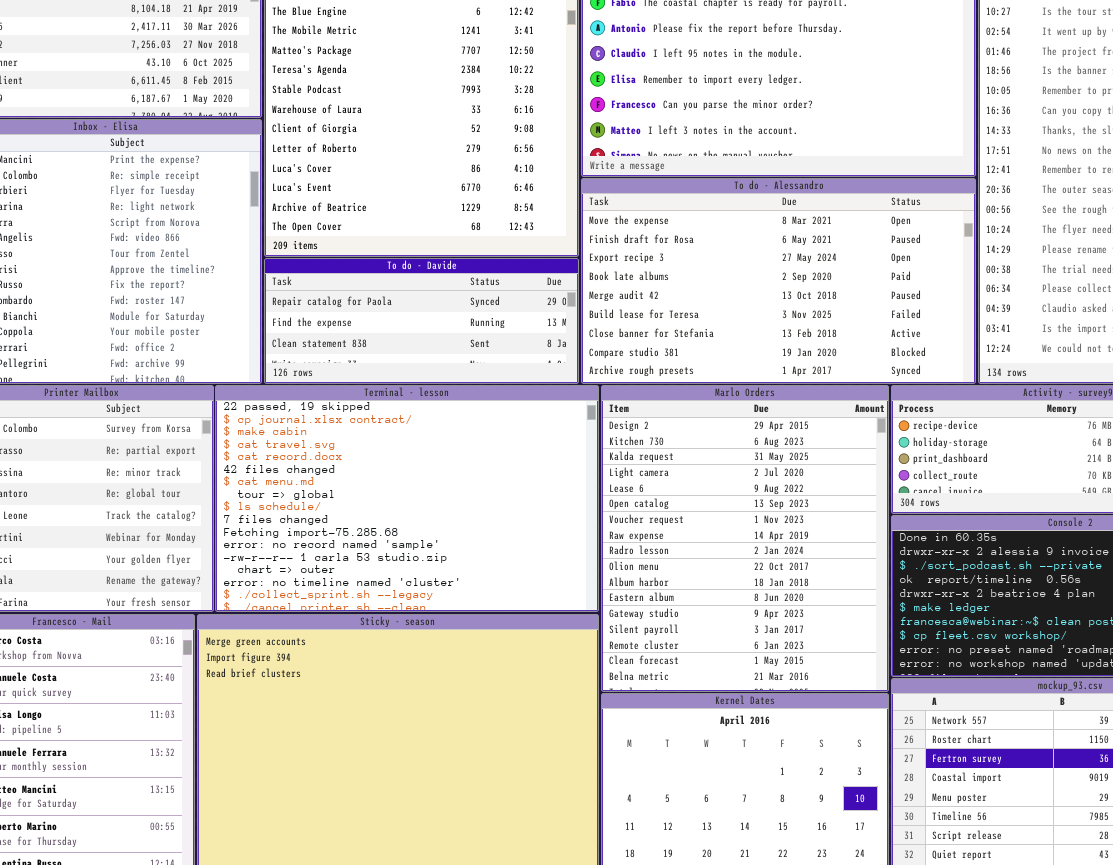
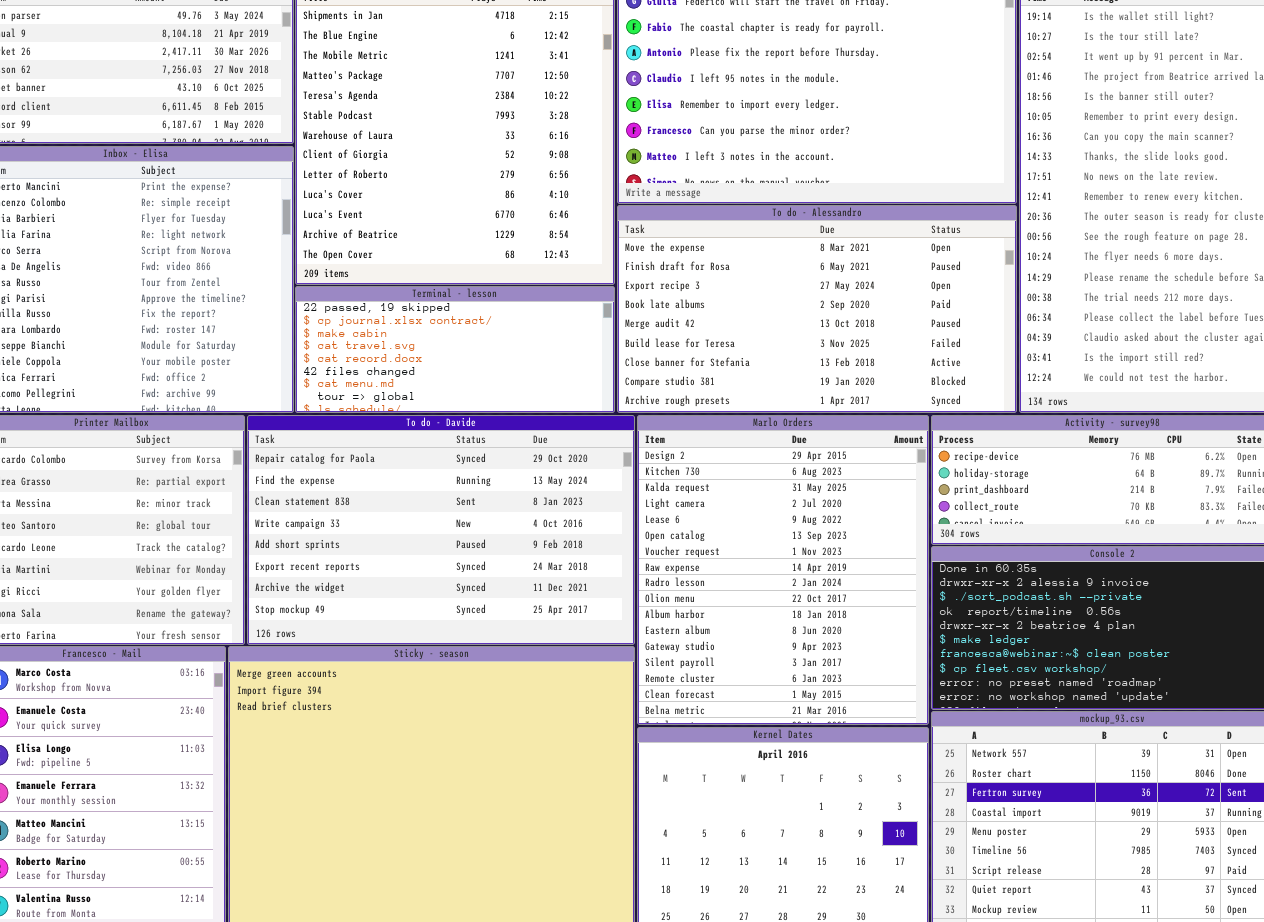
To do - Davide: [264,258,579,384] -> [247,415,635,645], moved, resized
Terminal - lesson: [215,385,599,612] -> [295,286,615,413], moved, resized

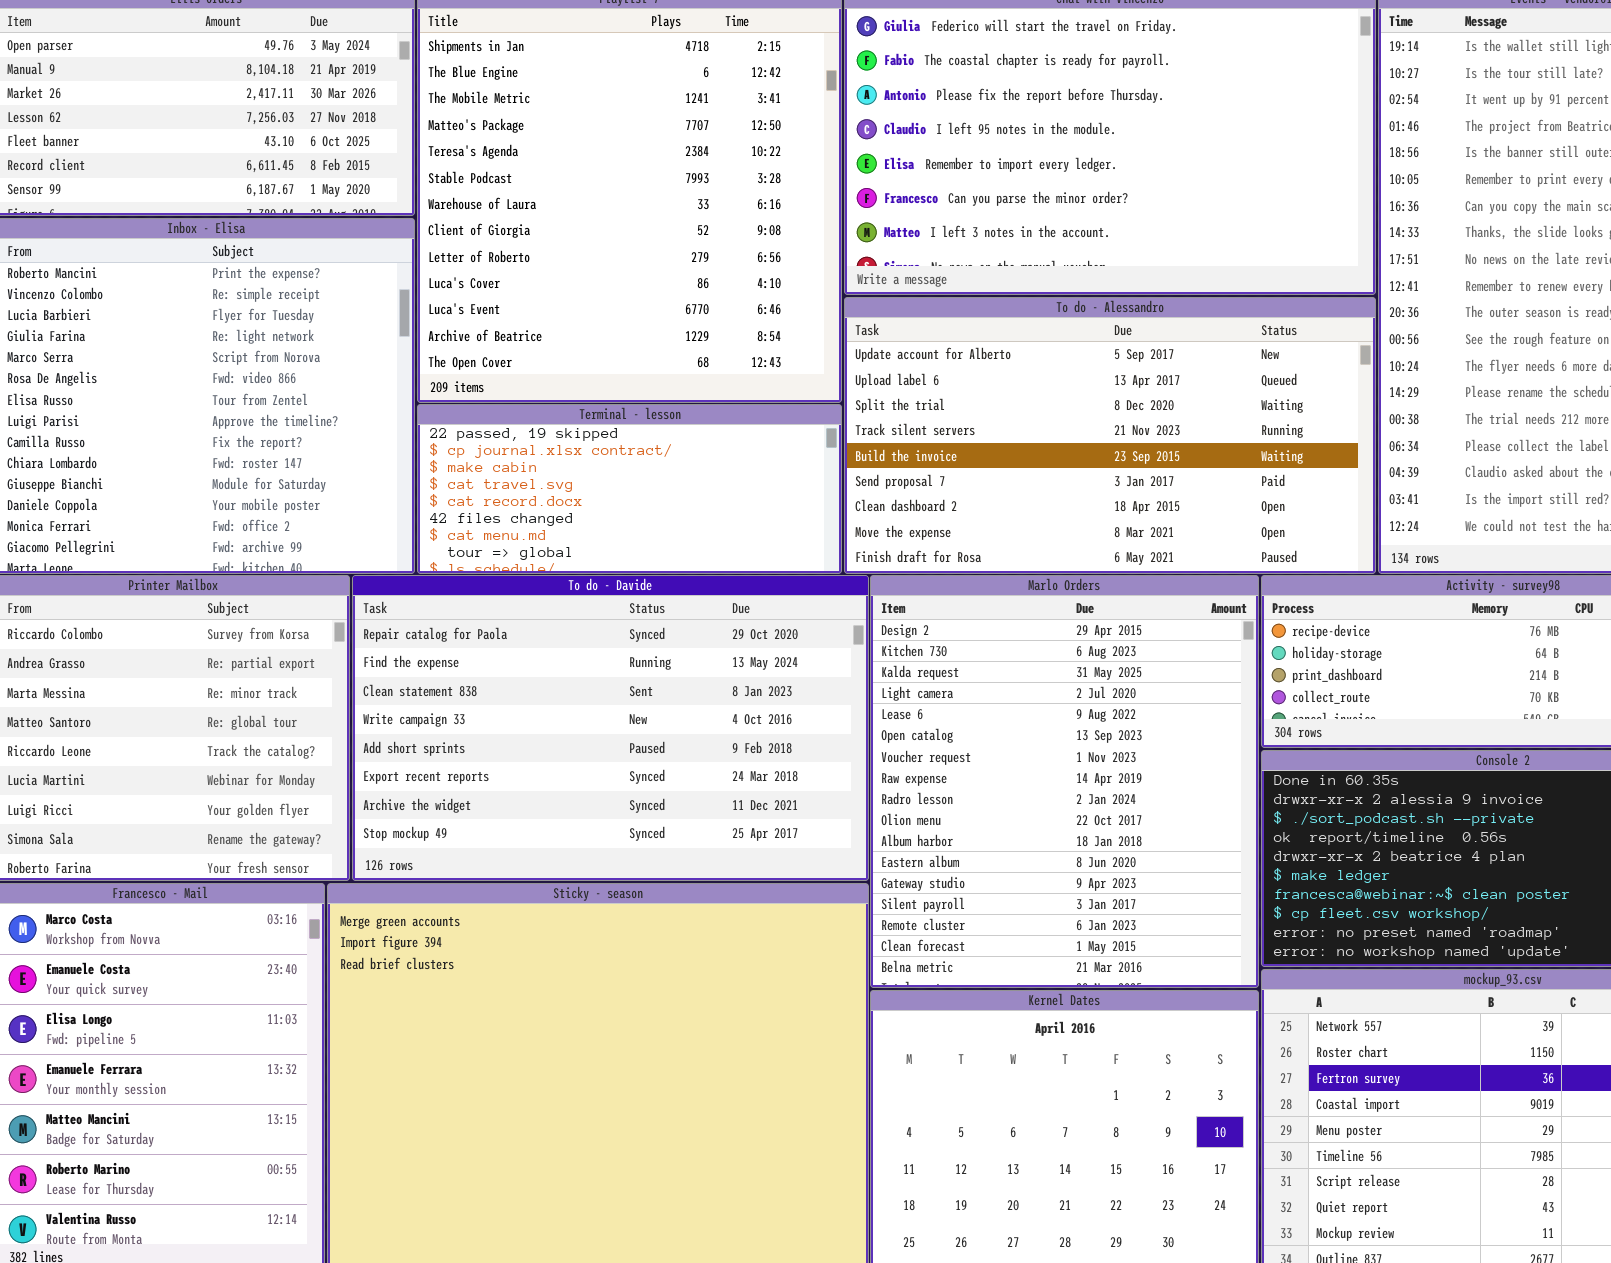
To do - Alessandro: [617,205,1017,413] -> [844,297,1376,574], scrolled up 7 rows

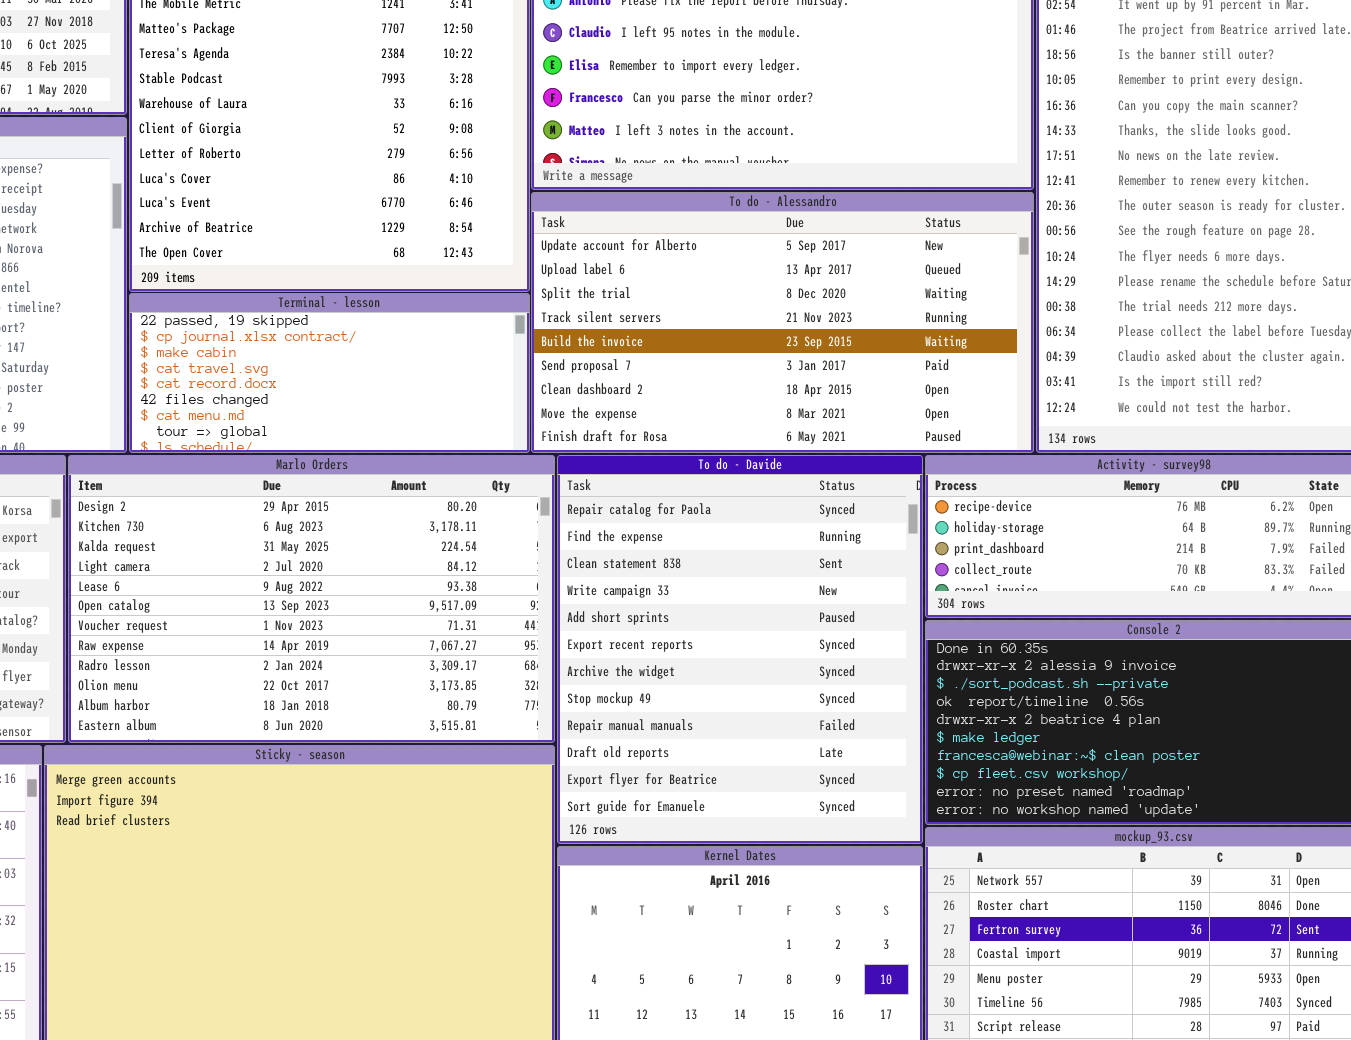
To do - Davide: [352,575,869,881] -> [557,455,923,844], moved, resized
Marlo Orders: [870,575,1259,988] -> [68,455,555,743], moved, resized

